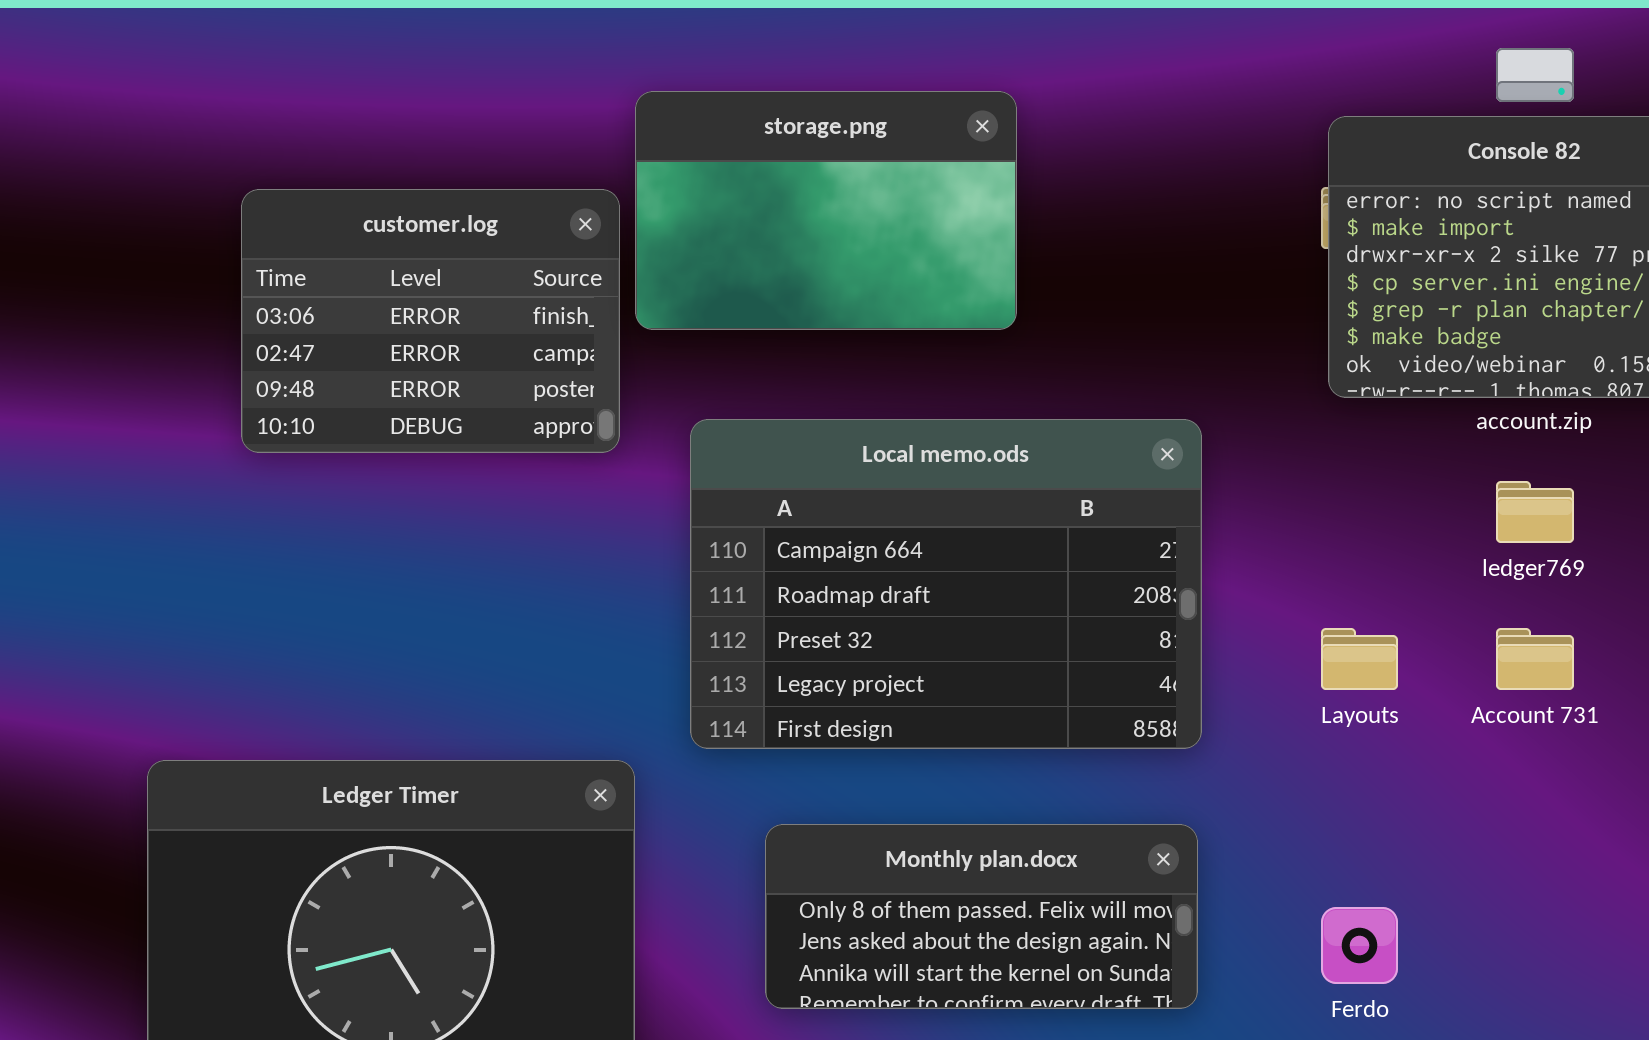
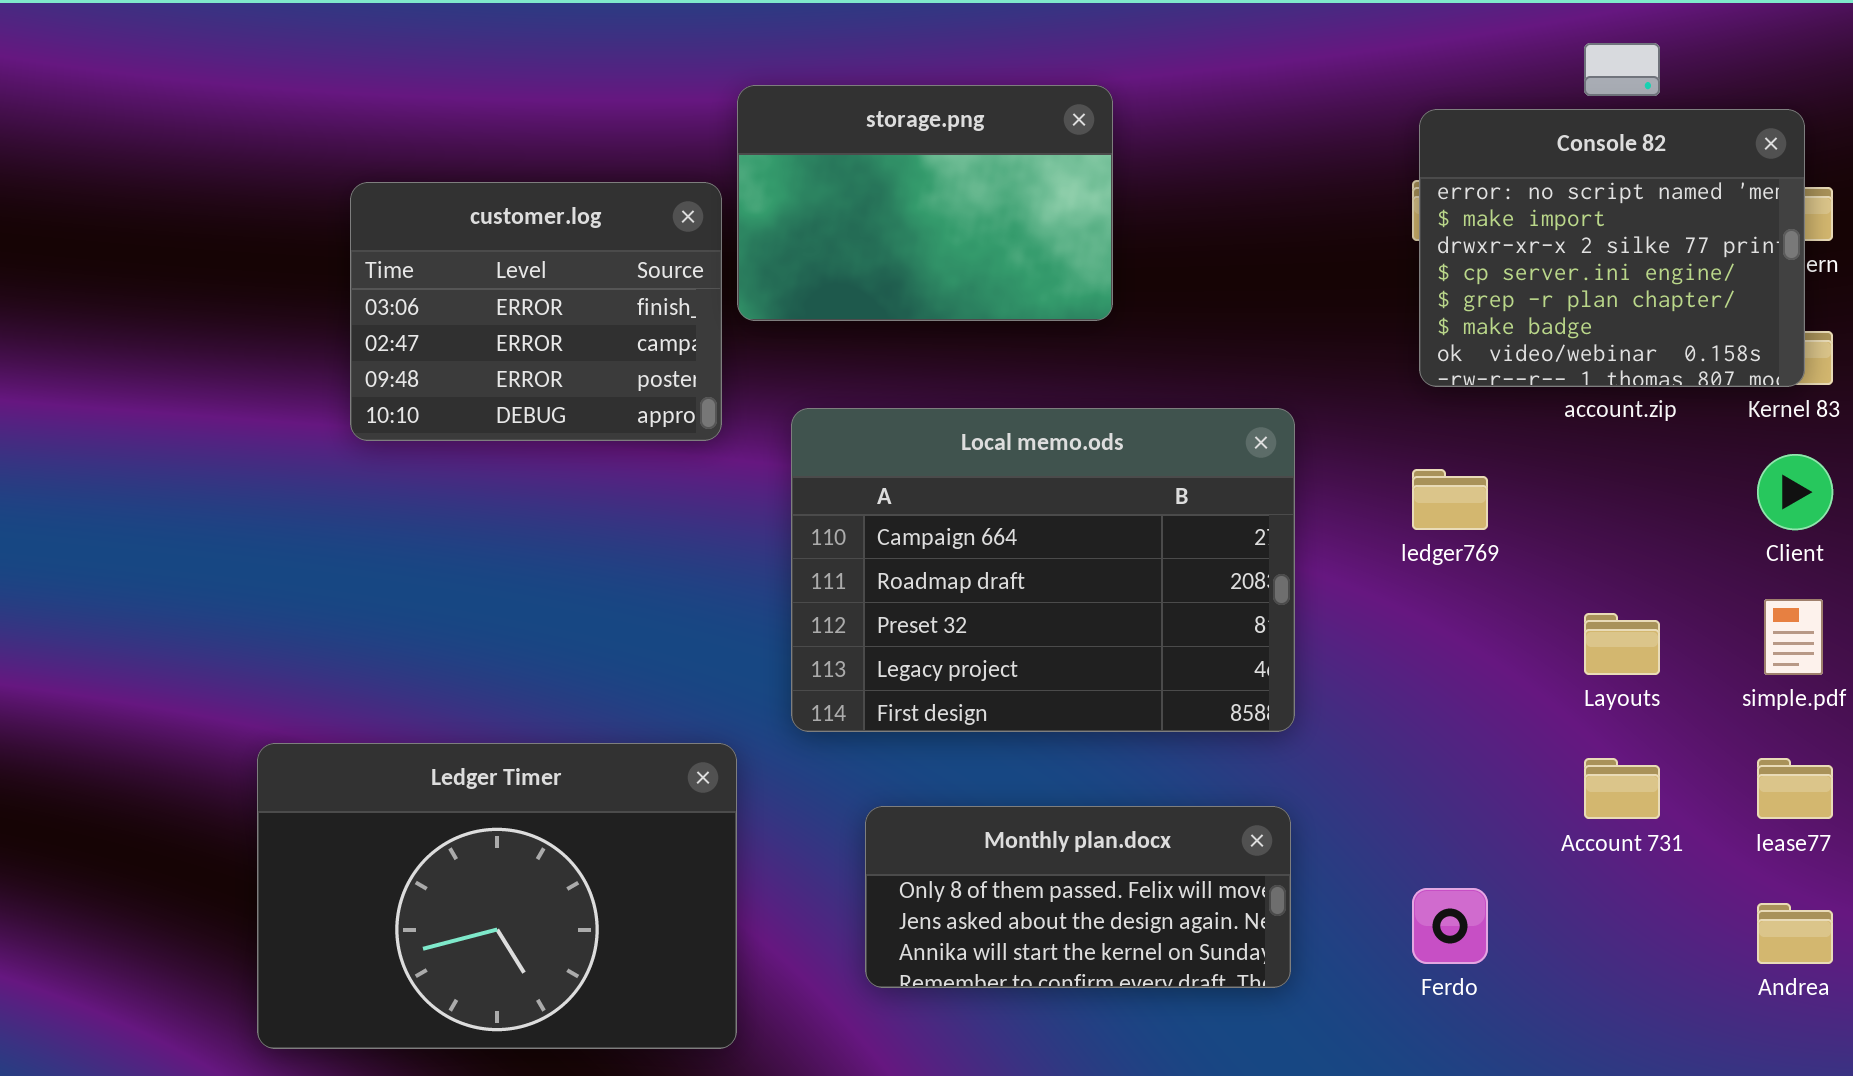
ledger769: [1496,481,1574,543] -> [1412,469,1488,530], moved
Layouts: [1321,628,1398,690] -> [1584,613,1660,675], moved
Account 731: [1496,628,1574,690] -> [1584,758,1660,819], moved

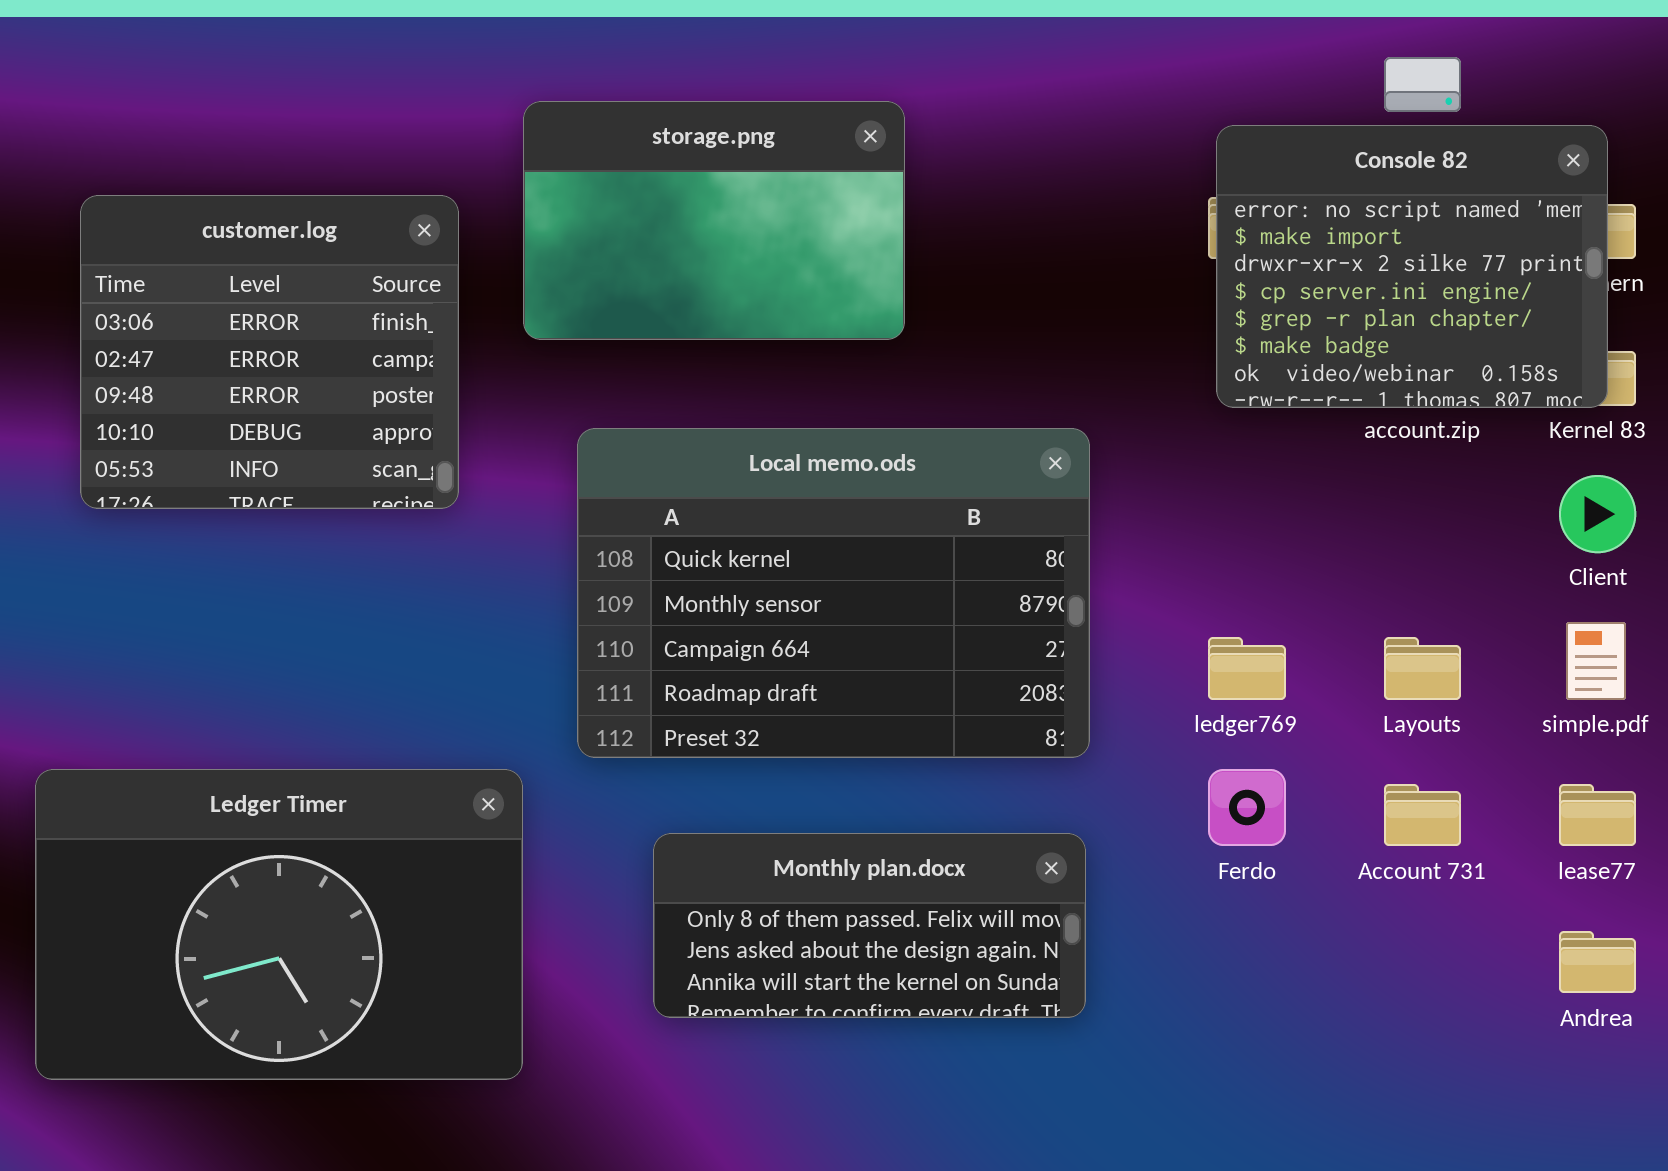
customer.log: [350,182,722,441] -> [80,195,459,509], moved, resized
Local memo.ods: [791,408,1295,732] -> [577,428,1090,758], scrolled up 2 rows
ledger769: [1412,469,1488,530] -> [1208,637,1286,700], moved
Ferdo: [1412,888,1488,964] -> [1208,769,1286,846], moved

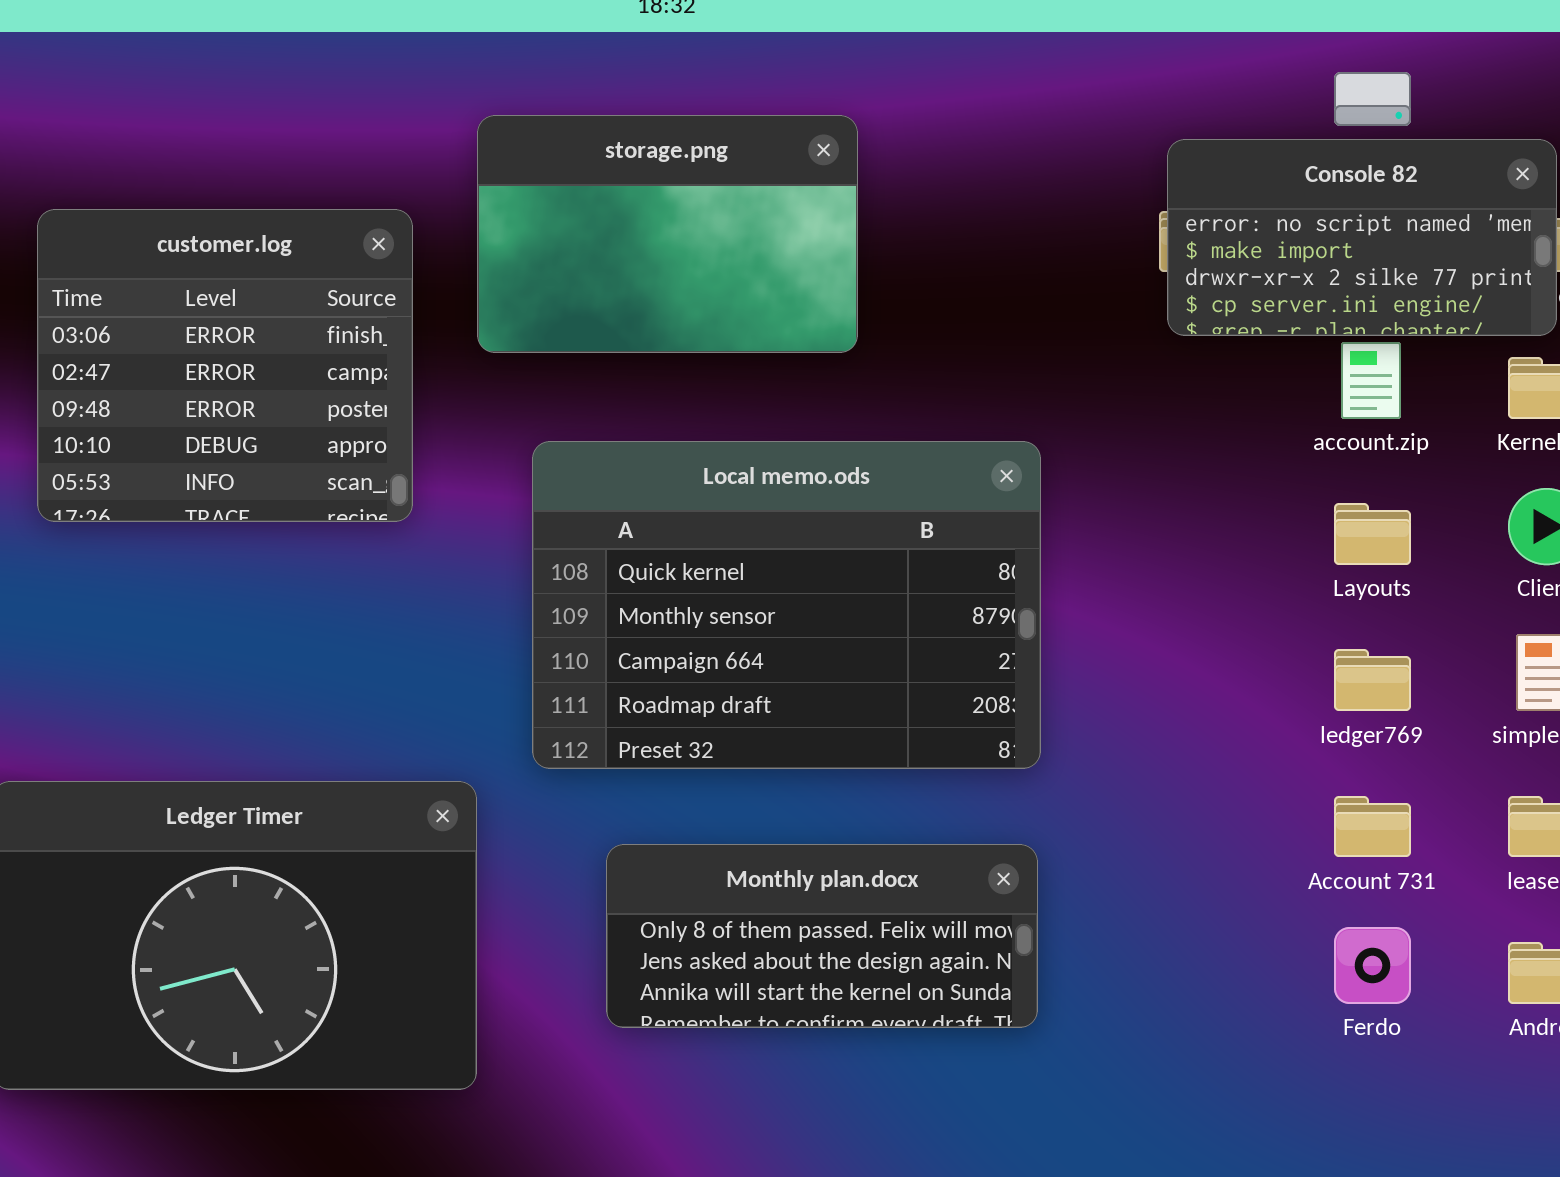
Console 82: [1216,125,1608,408] -> [1167,139,1557,336], resized
ledger769: [1208,637,1286,700] -> [1334,649,1411,711], moved
Layouts: [1384,637,1461,700] -> [1334,503,1411,565], moved
Ferdo: [1208,769,1286,846] -> [1334,927,1411,1004], moved

